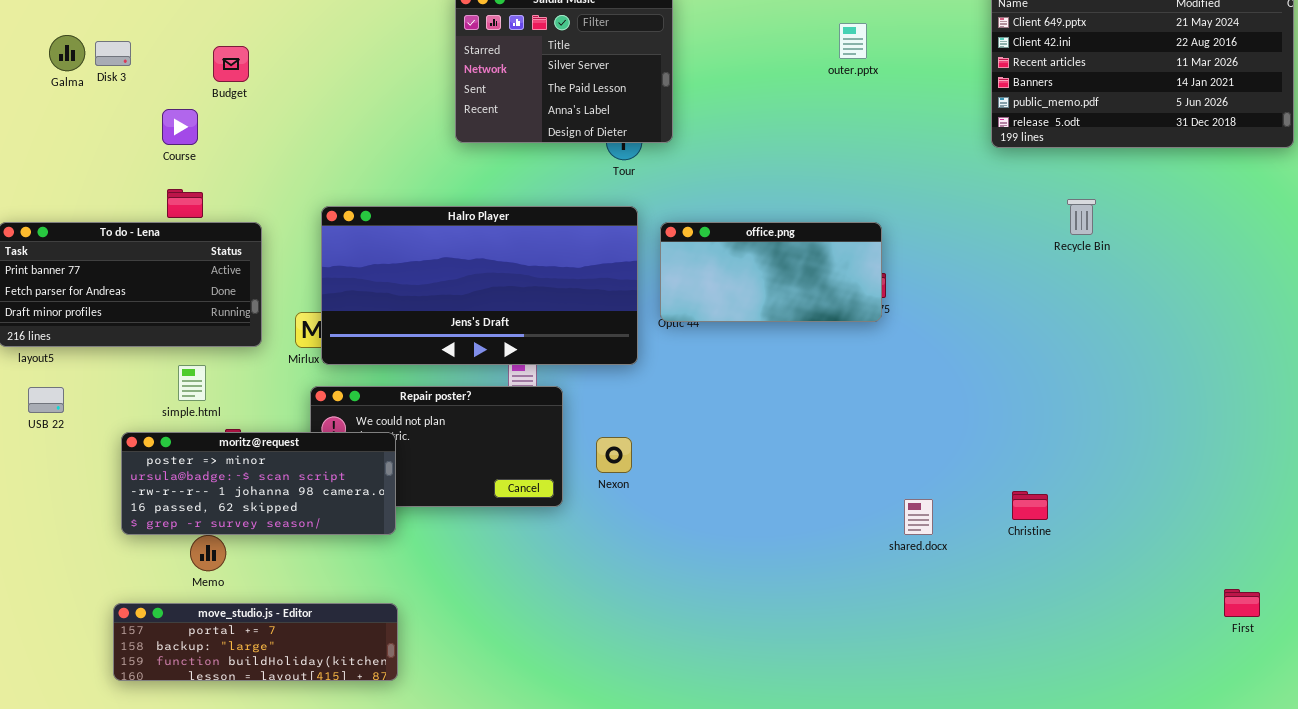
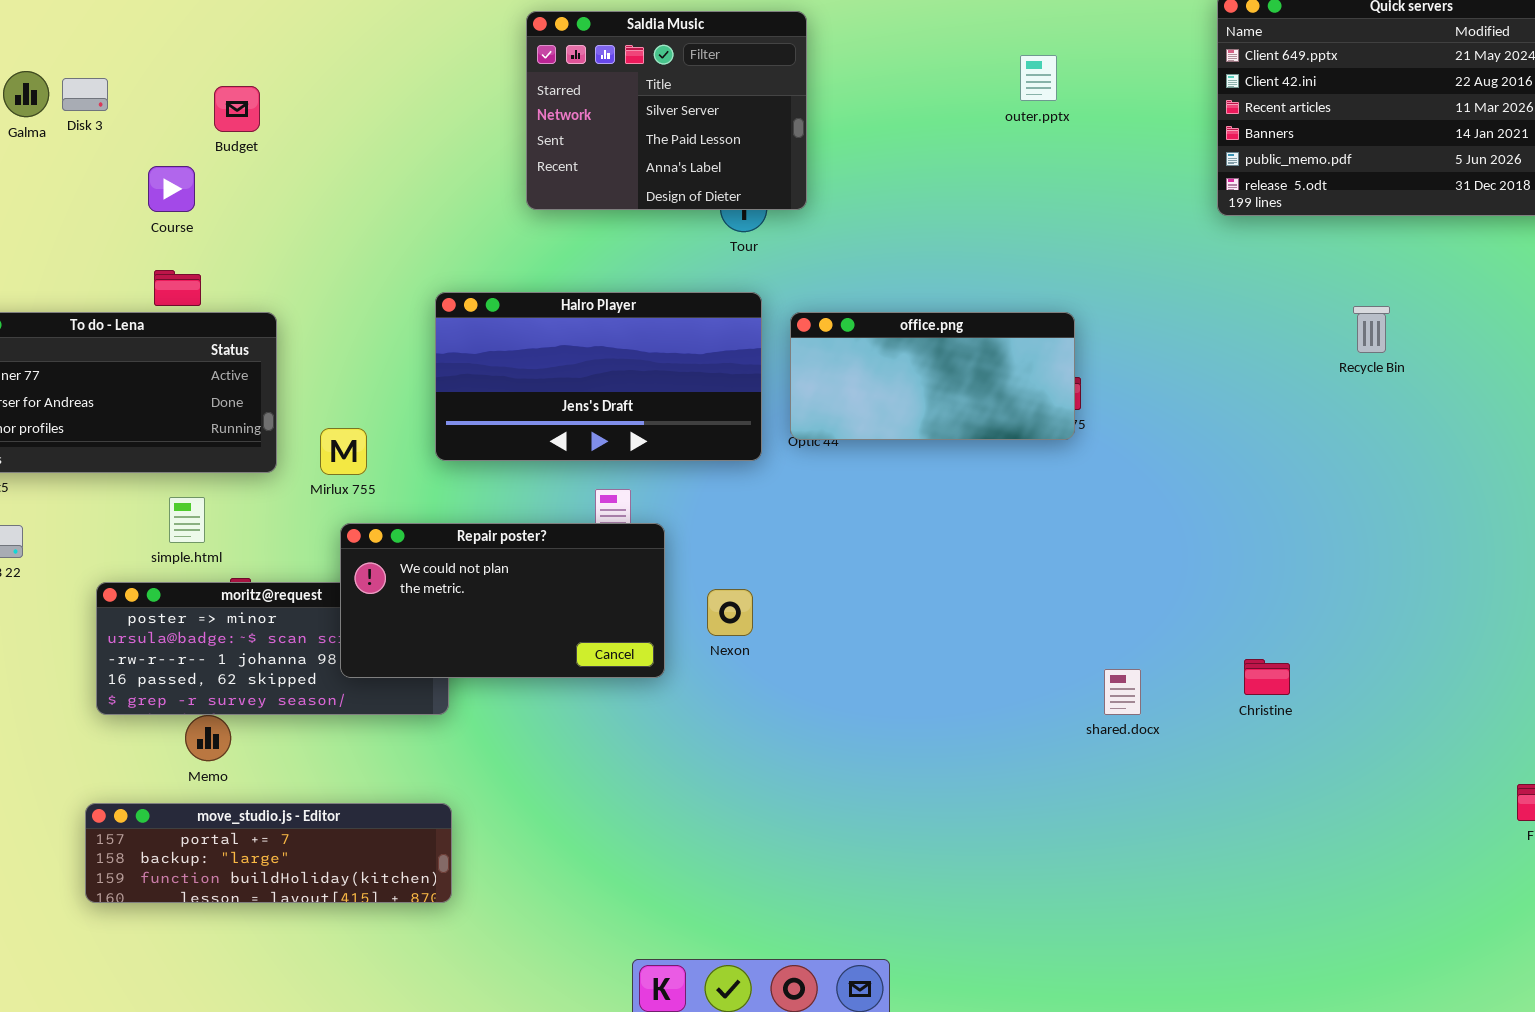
Recycle Bin: [1067,199,1096,235] -> [1353,306,1390,353], moved
Halro Player: [321,206,638,365] -> [435,292,762,461], resized
Repair poster?: [310,386,563,507] -> [340,523,665,678], raised

